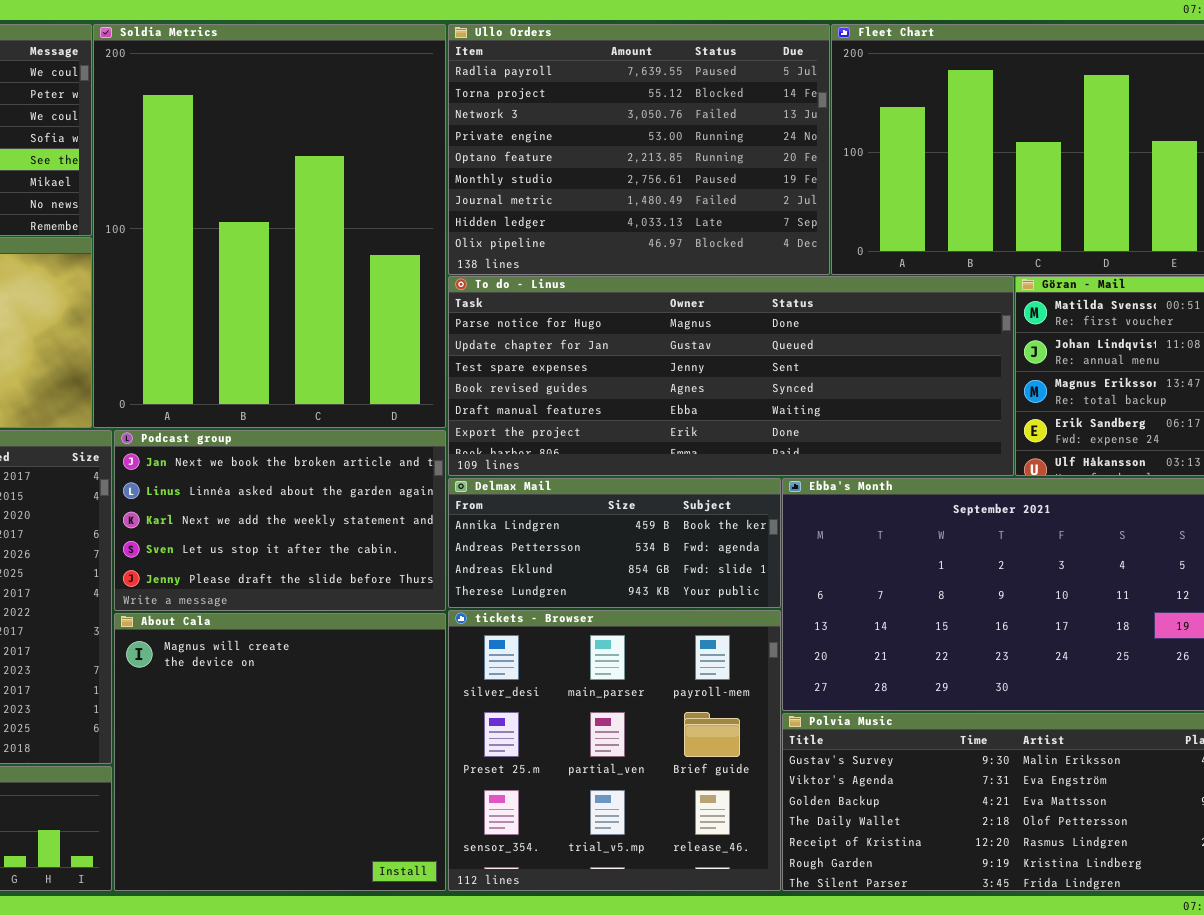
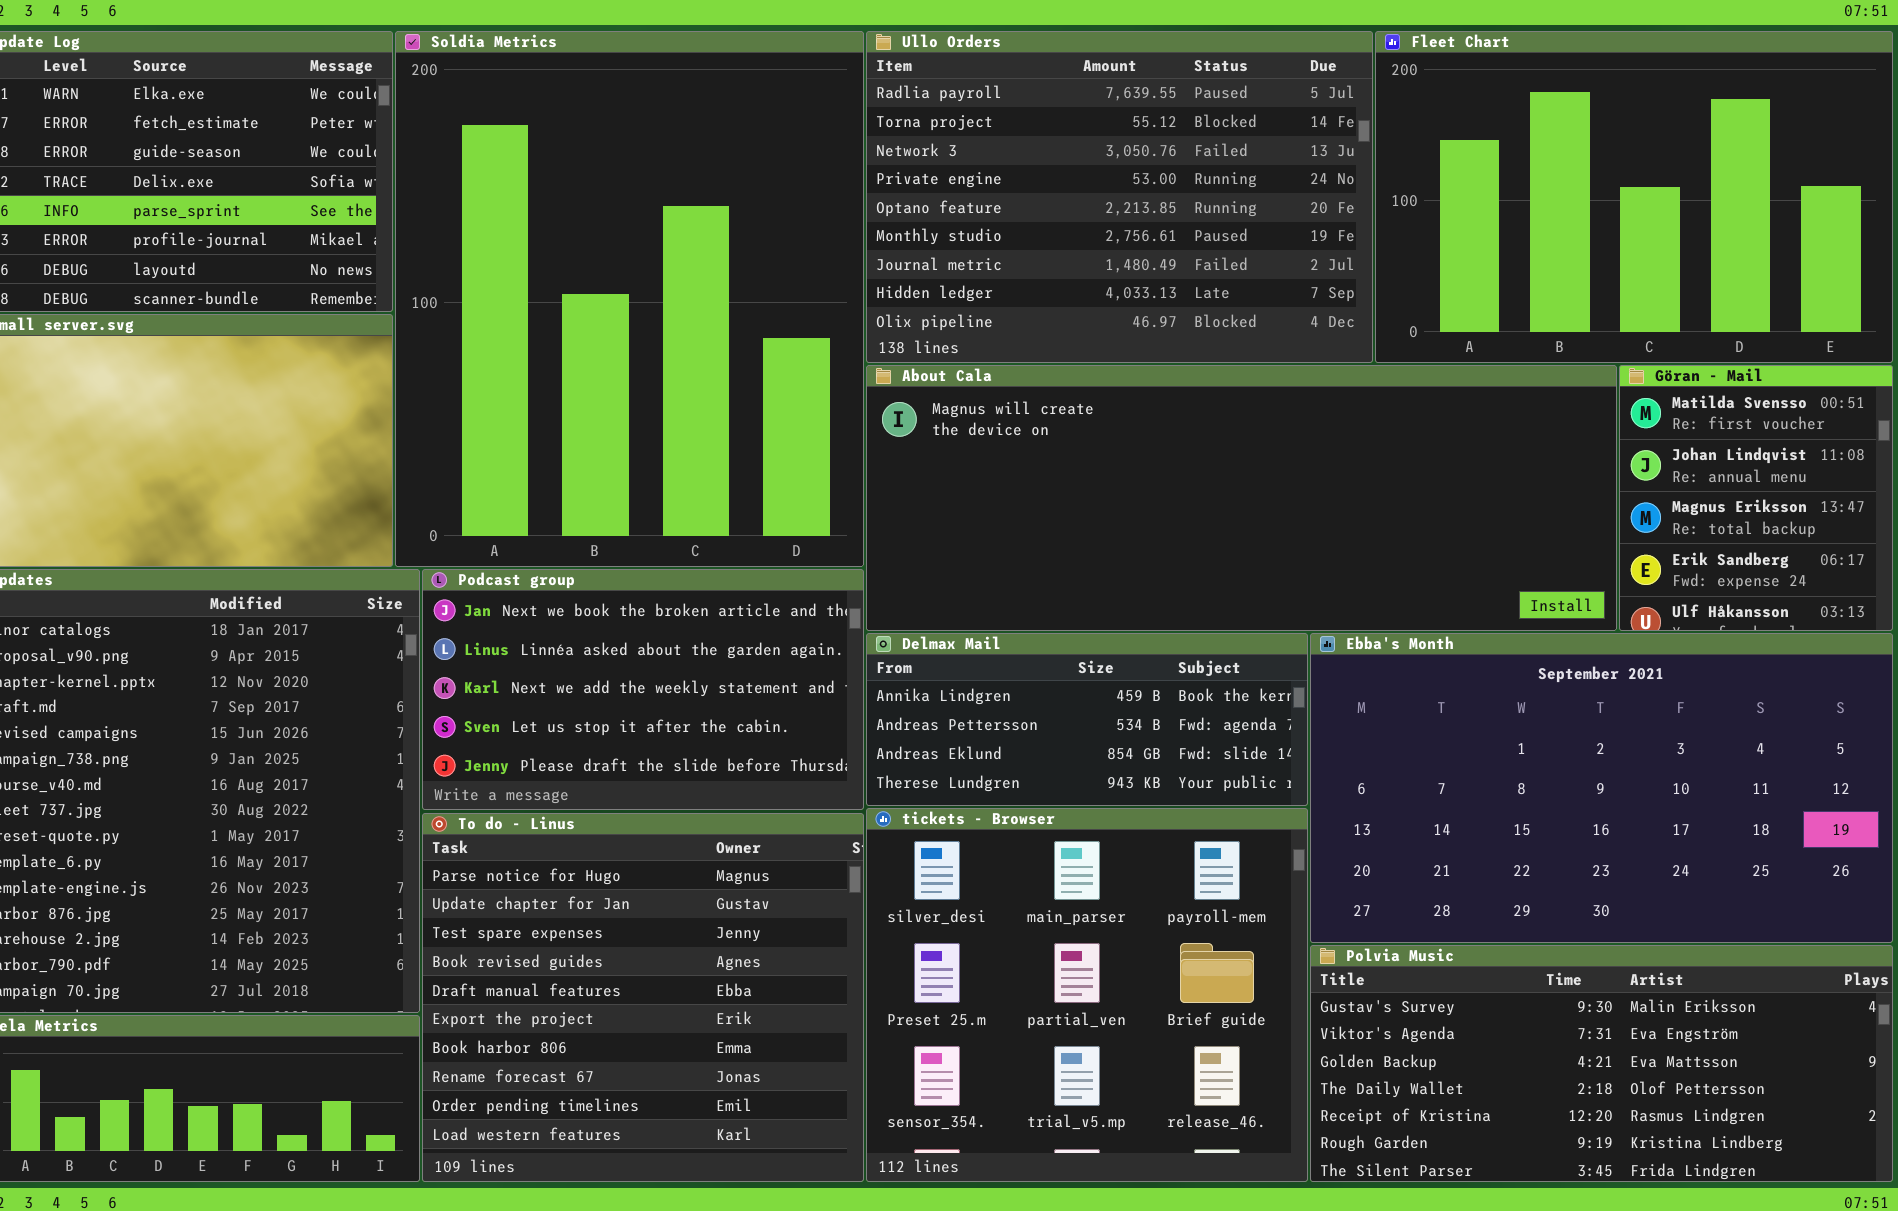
To do - Linus: [448,276,1014,476] -> [422,813,864,1182], moved, resized
About Cala: [114,613,446,891] -> [866,365,1617,631], moved, resized

